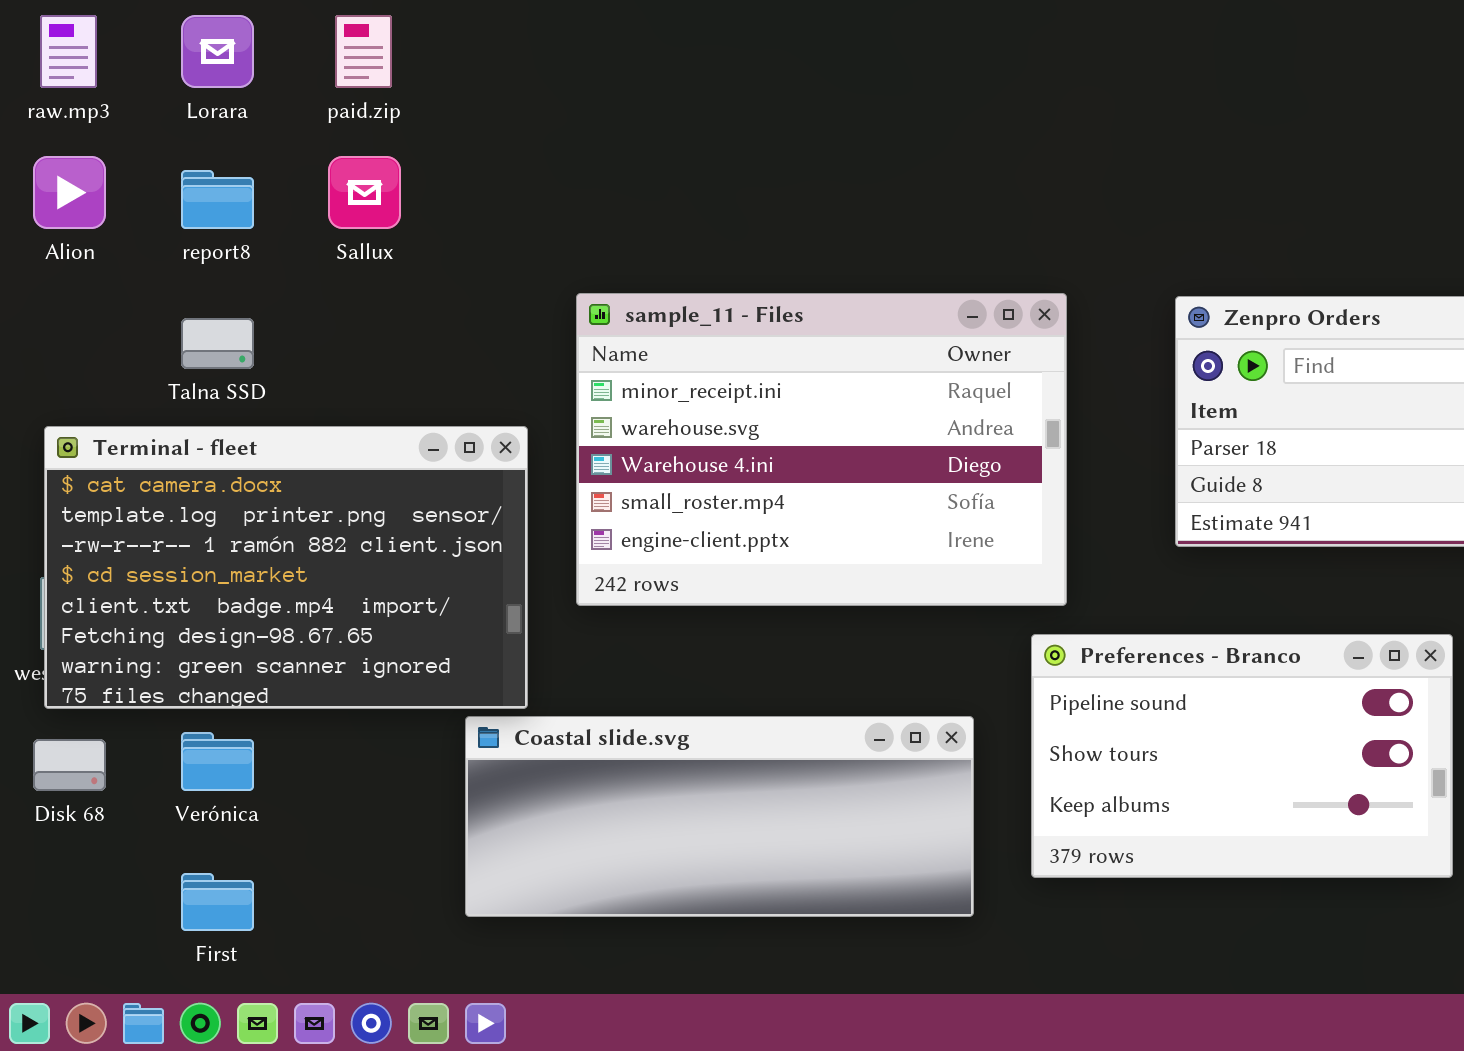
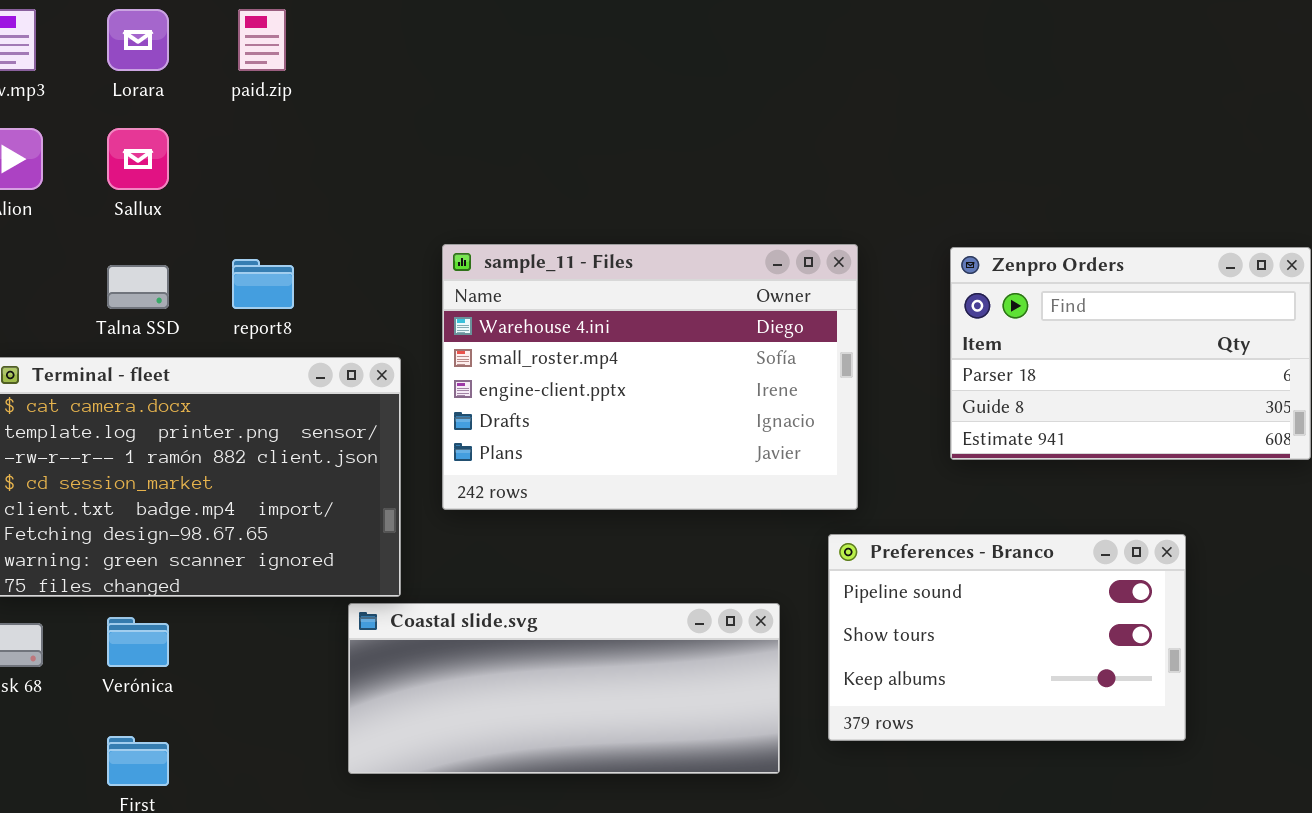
Sallux: [328,156,401,229] -> [107,128,169,190], moved
report8: [181,170,254,229] -> [232,259,294,309], moved
sample_11 - Files: [576,293,1067,606] -> [442,244,858,510], scrolled down 2 rows

